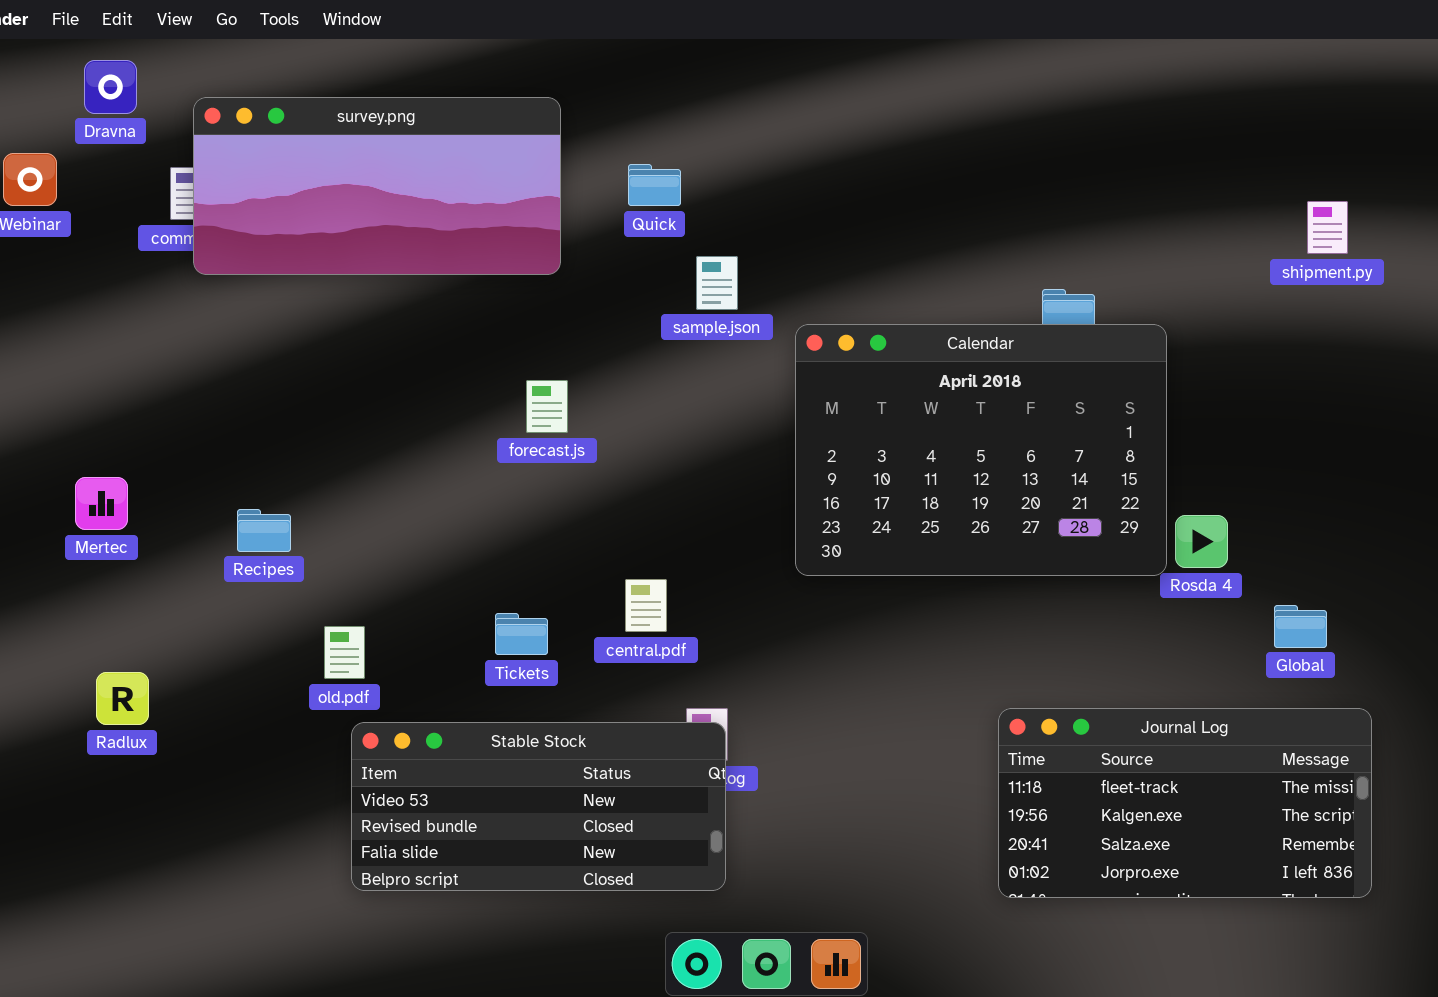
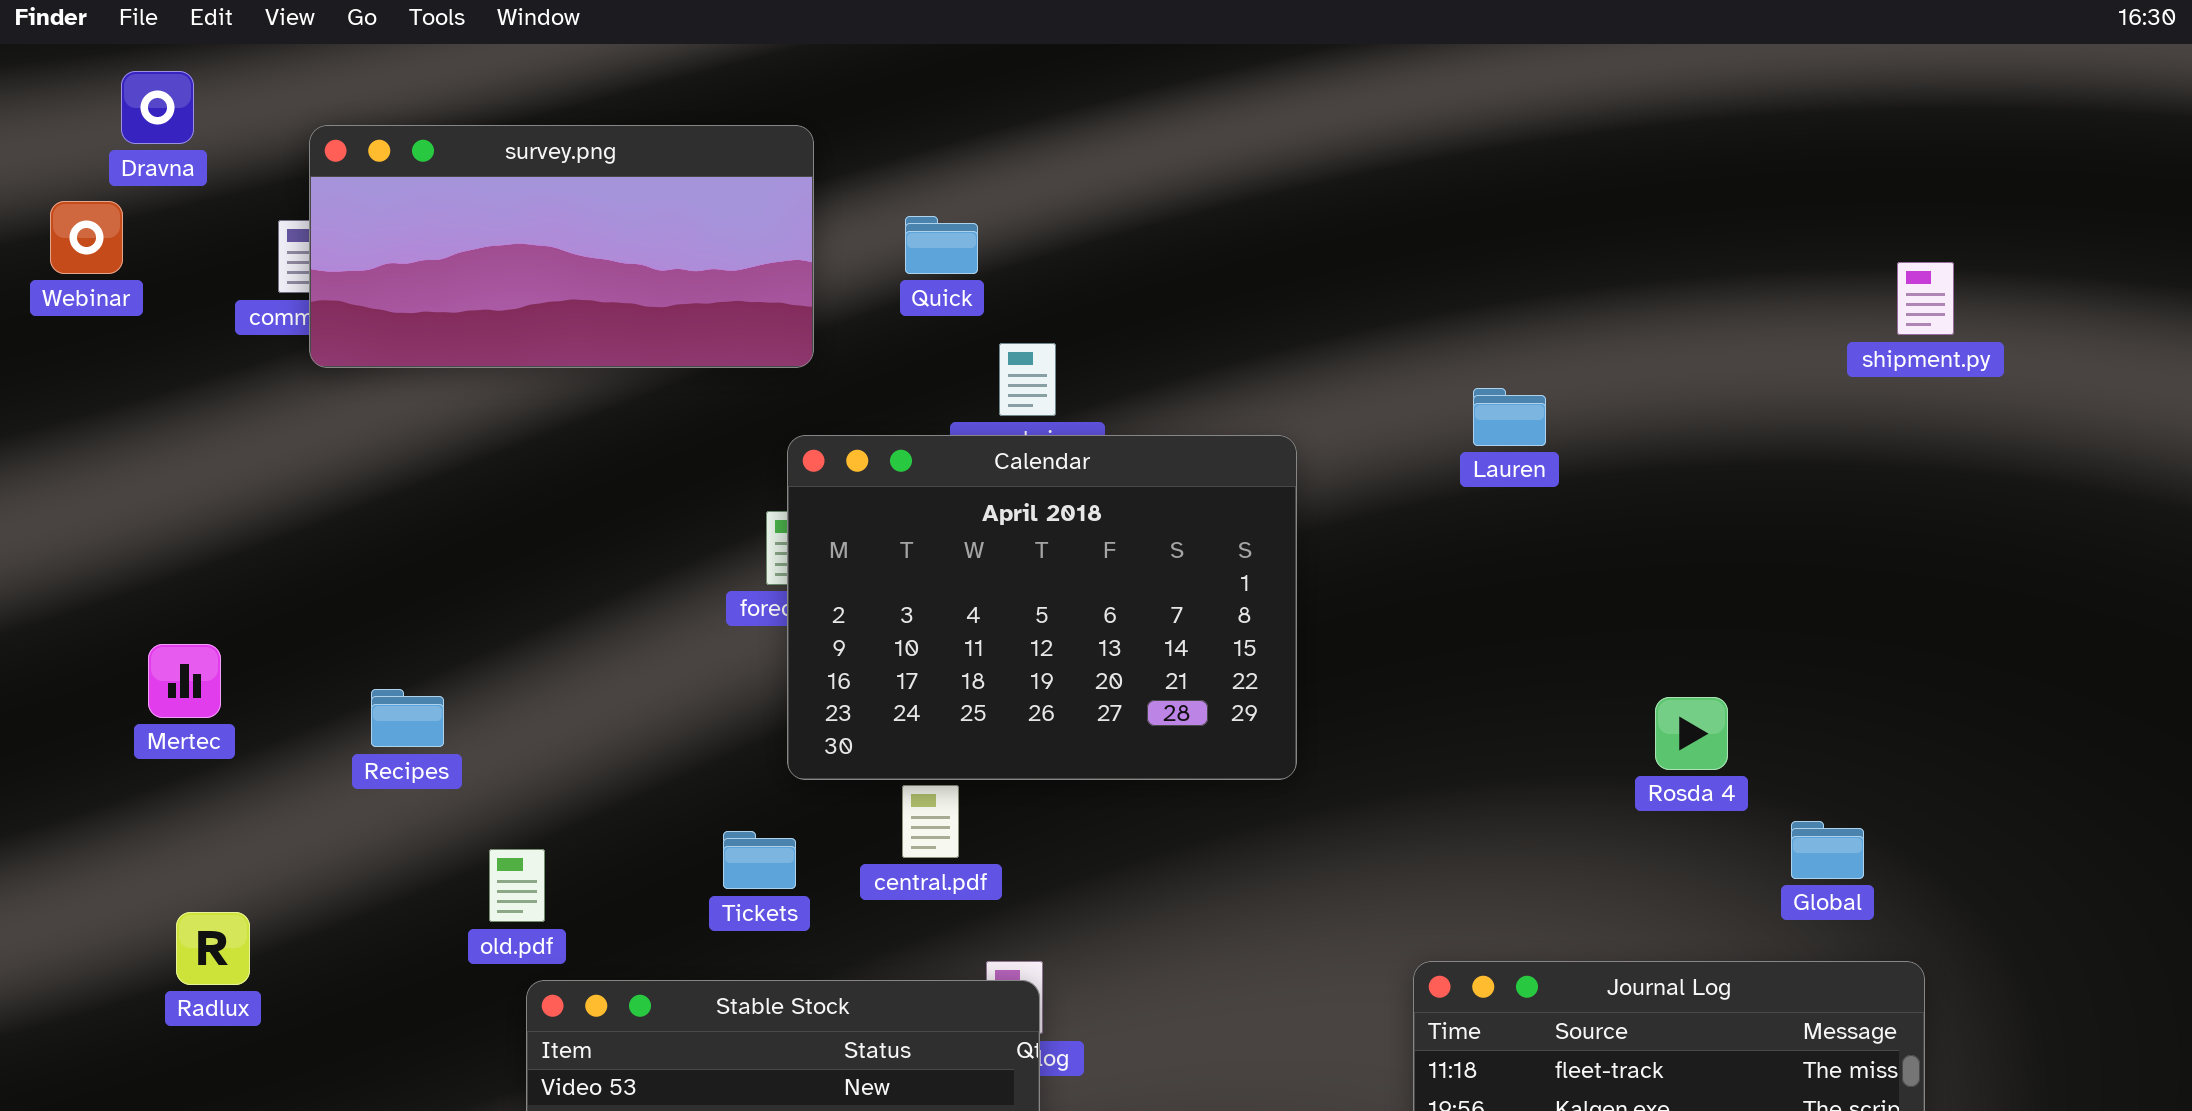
Dravna: [84,60,137,114] -> [121,71,194,144], moved
shipment.py: [1307,201,1348,254] -> [1897,262,1954,335], moved
Calendar: [795,324,1167,576] -> [787,435,1297,780], moved

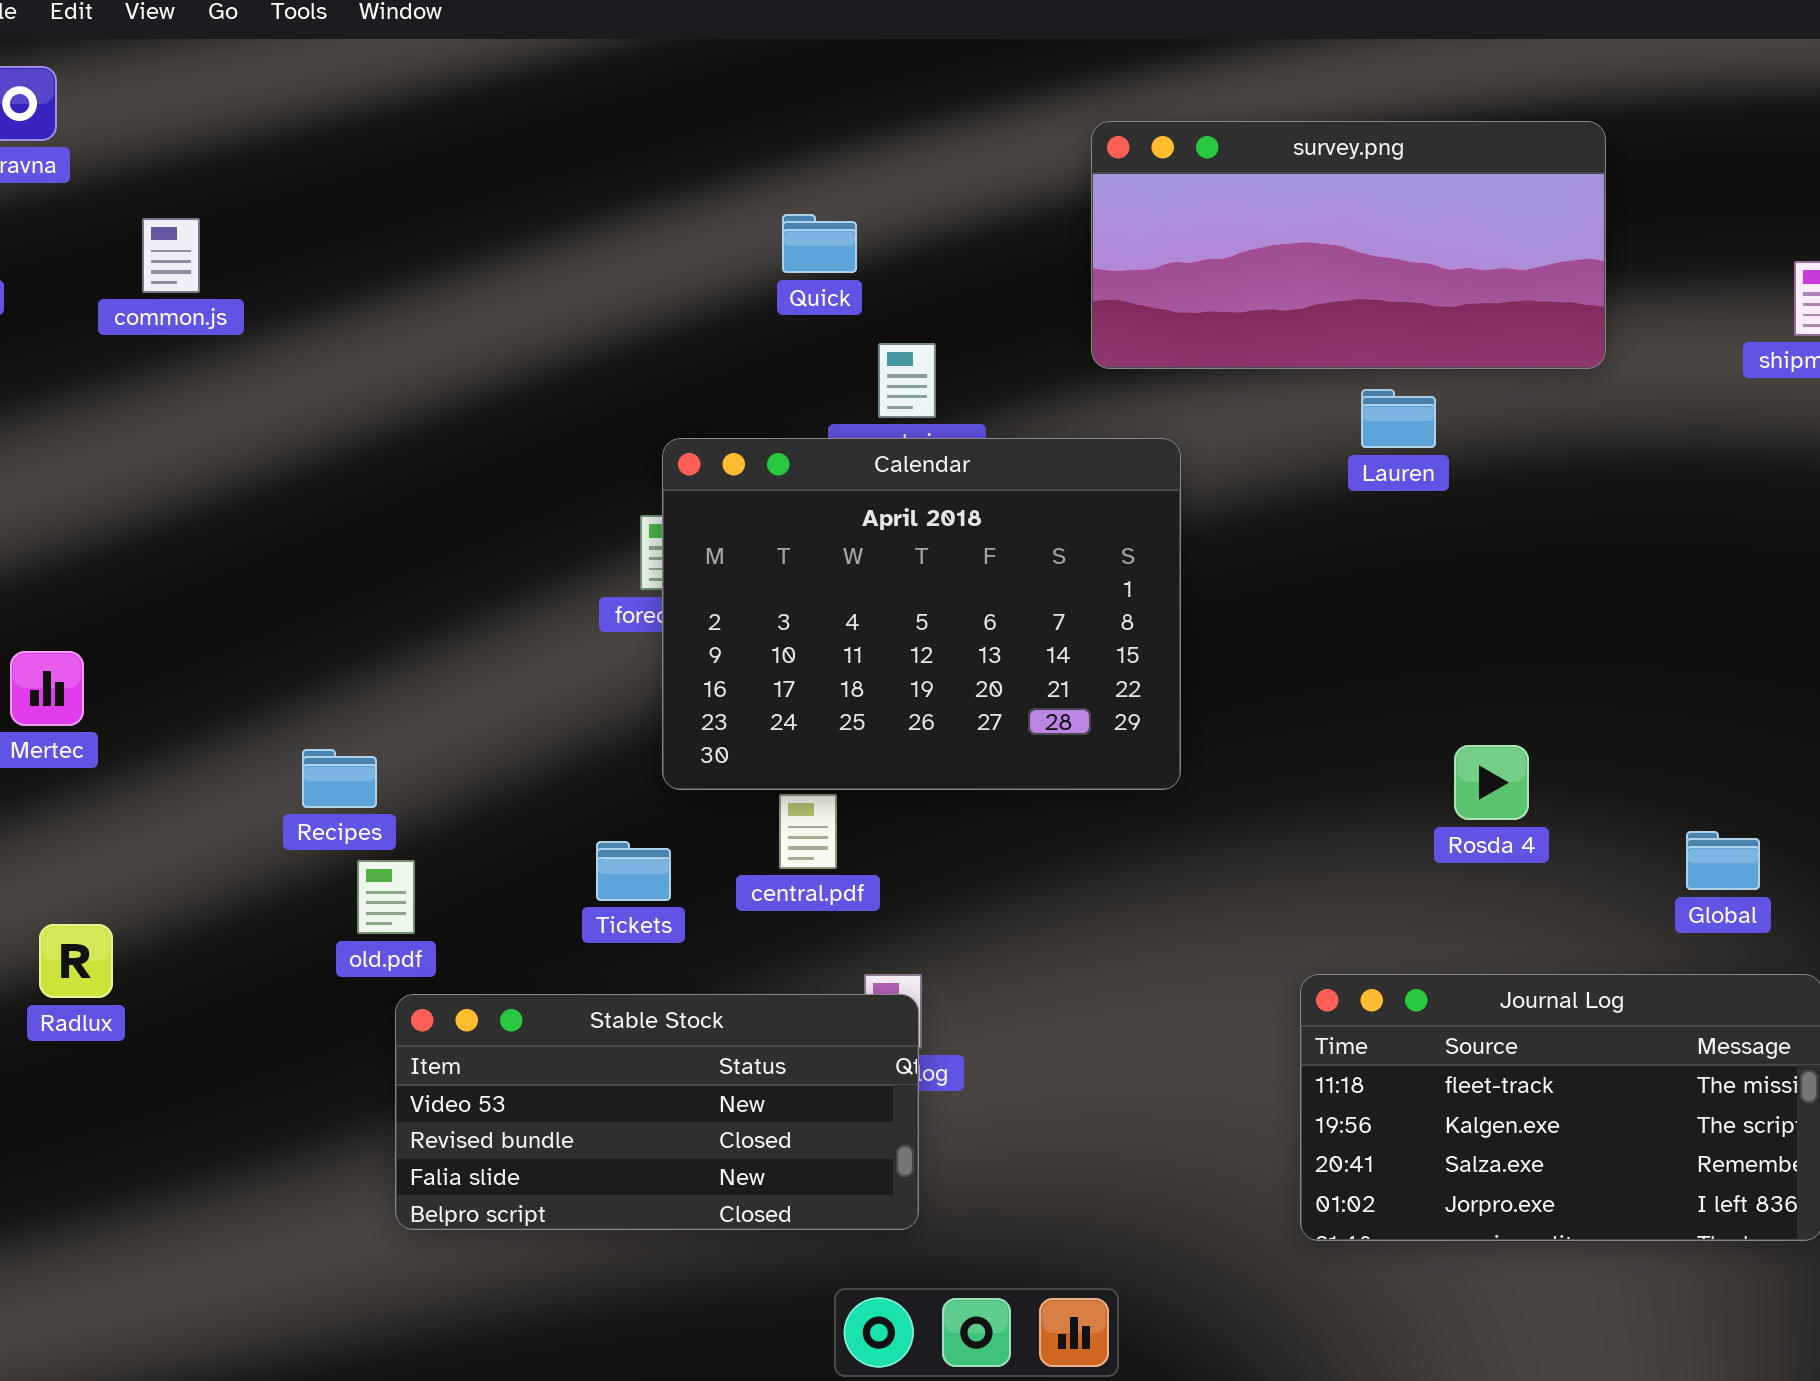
survey.png: [309,125,814,368] -> [1091,121,1606,369], moved
Recipes: [371,689,444,747] -> [302,749,377,808], moved
Rosda 4: [1655,697,1728,770] -> [1454,745,1529,820], moved

